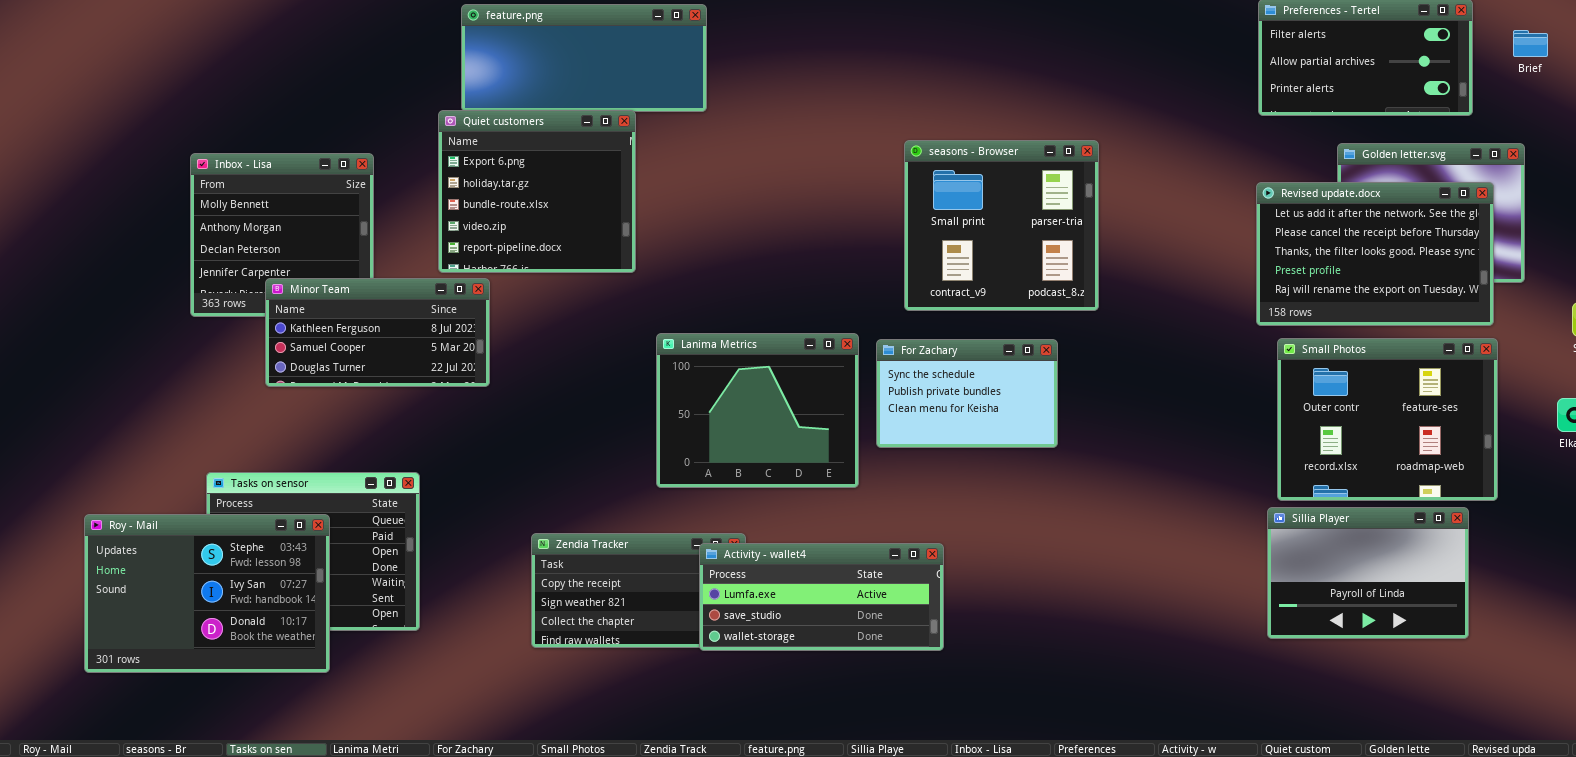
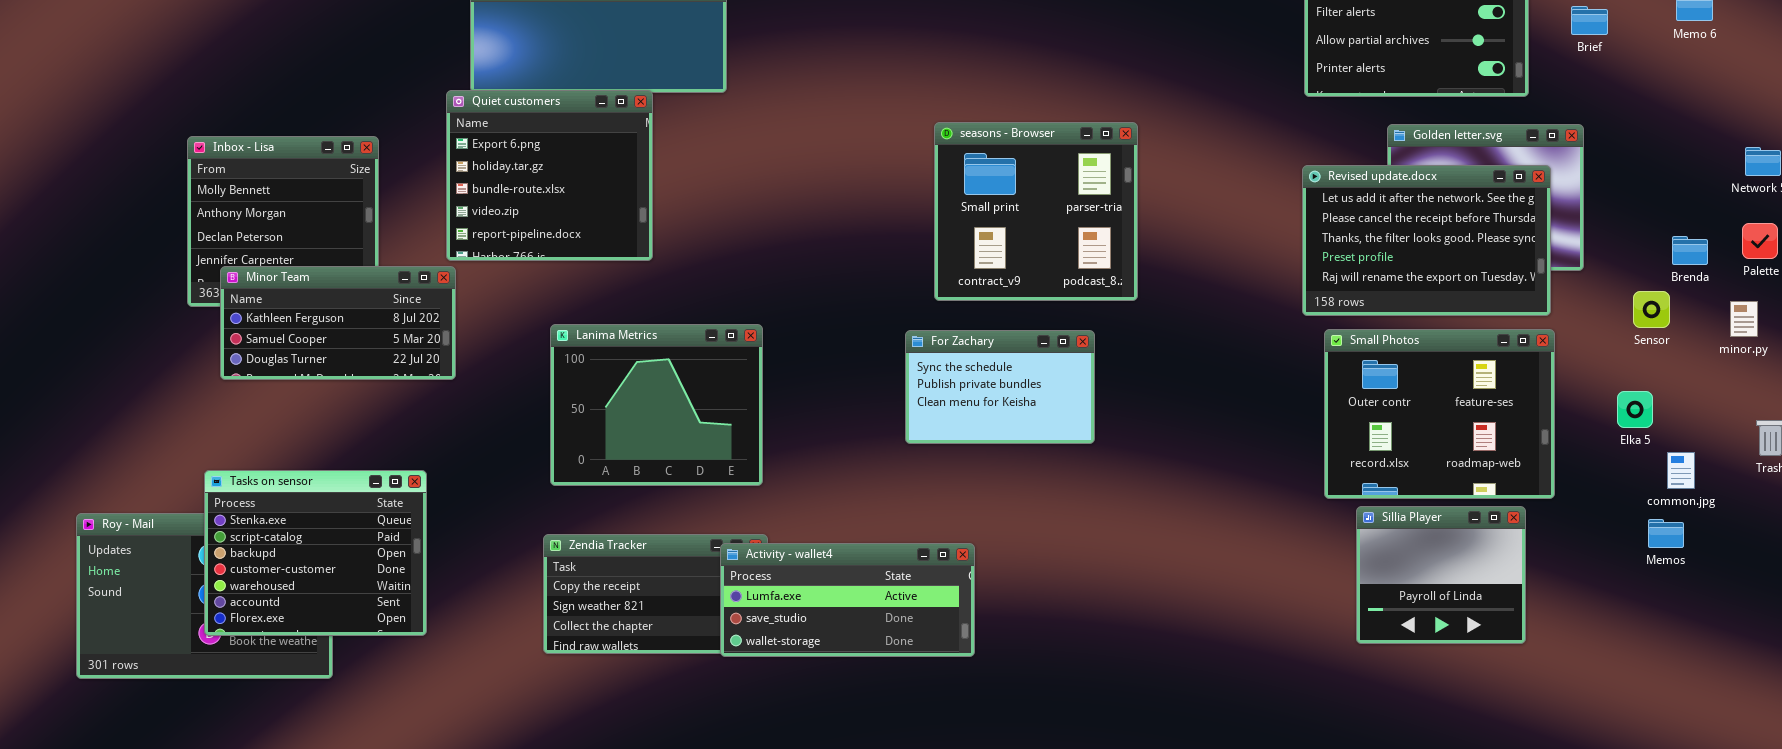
Minor Team: [265,278,490,387] -> [220,266,456,380], moved
Lanima Metrics: [656,333,859,488] -> [550,324,763,486], moved
Tasks on sensor: [206,472,420,631] -> [204,470,427,636], raised
Sillia Player: [1267,507,1469,639] -> [1356,506,1526,644], resized

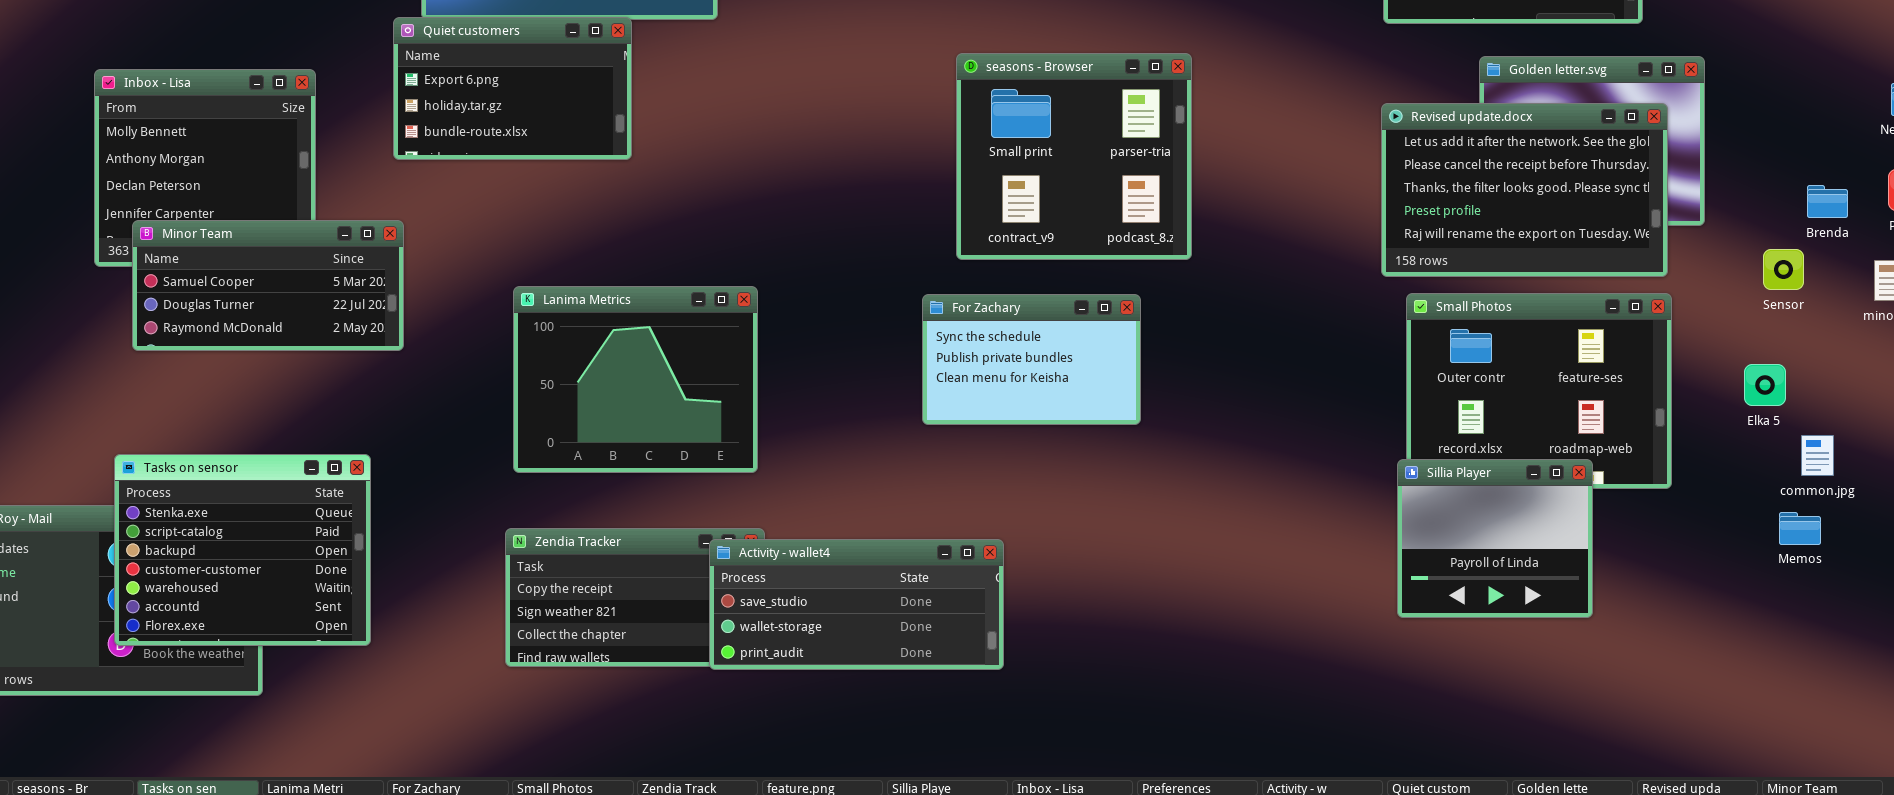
Quiet customers: [446,90,653,261] -> [393,17,632,160], resized
Minor Team: [220,266,456,380] -> [132,220,404,351], scrolled down 1 row
Sillia Player: [1356,506,1526,644] -> [1397,459,1593,618], moved
Activity - wallet4: [720,543,975,657] -> [709,539,1004,670], scrolled down 1 row

